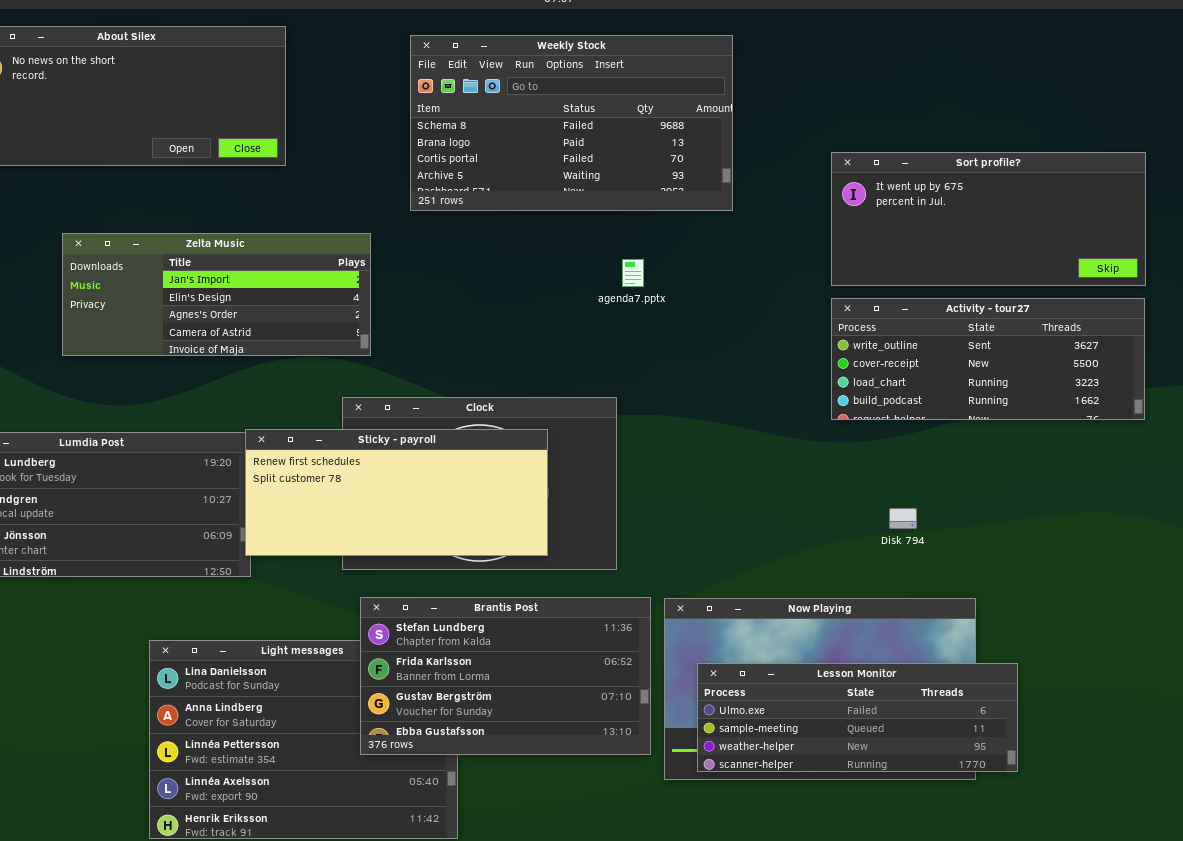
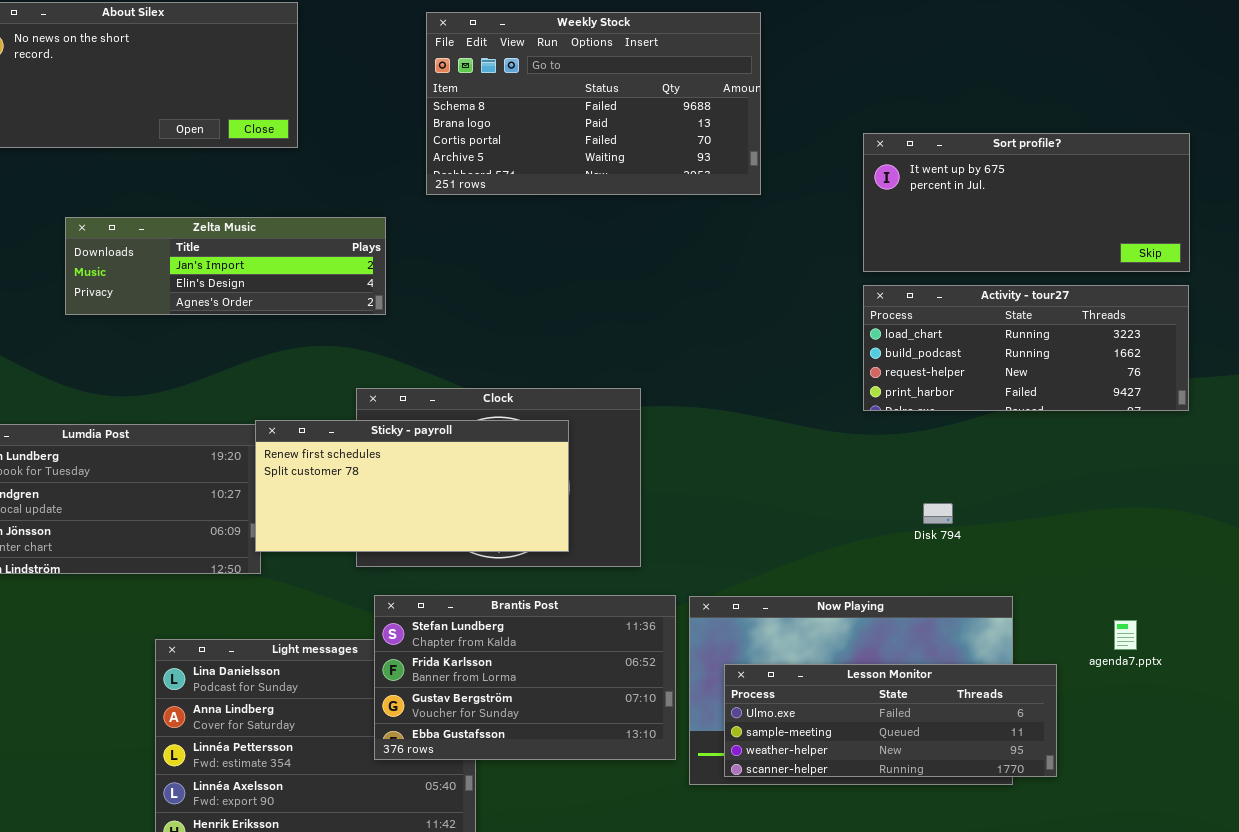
Zelta Music: [62,233,371,356] -> [65,217,386,315], resized
agenda7.pptx: [622,259,644,287] -> [1114,620,1137,650], moved
Activity - tour27: [831,298,1145,420] -> [863,285,1189,411], scrolled down 2 rows

